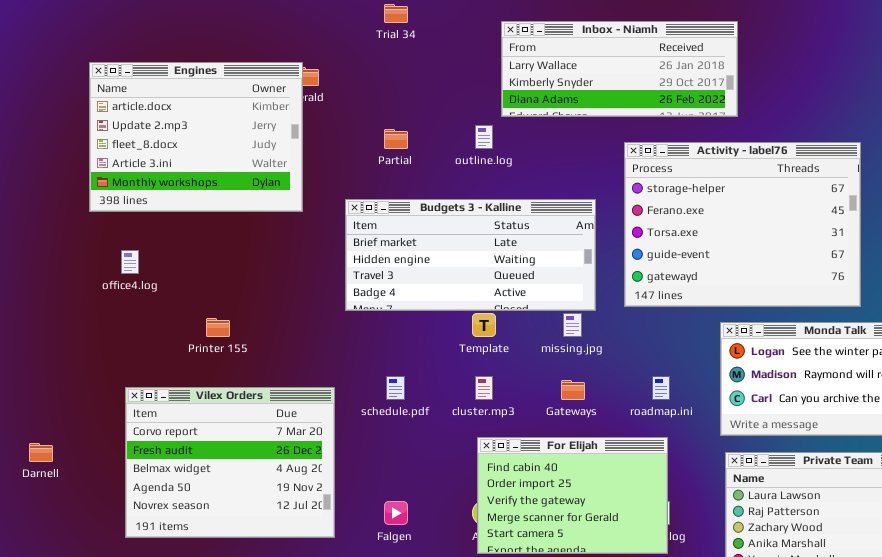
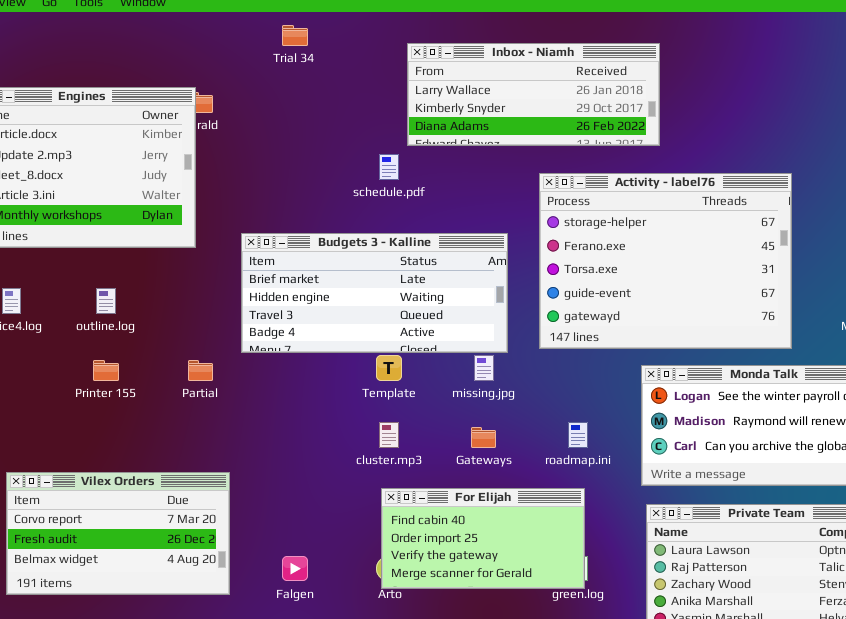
outline.log: [475,125,493,149] -> [96,288,116,314], moved
Partial: [384,129,408,149] -> [188,360,213,381], moved
schedule.pdf: [386,376,405,400] -> [379,154,399,180], moved
Vilex Orders: [125,387,335,538] -> [6,472,230,595], resized
For Elijah: [477,437,668,554] -> [381,488,585,589], resized

